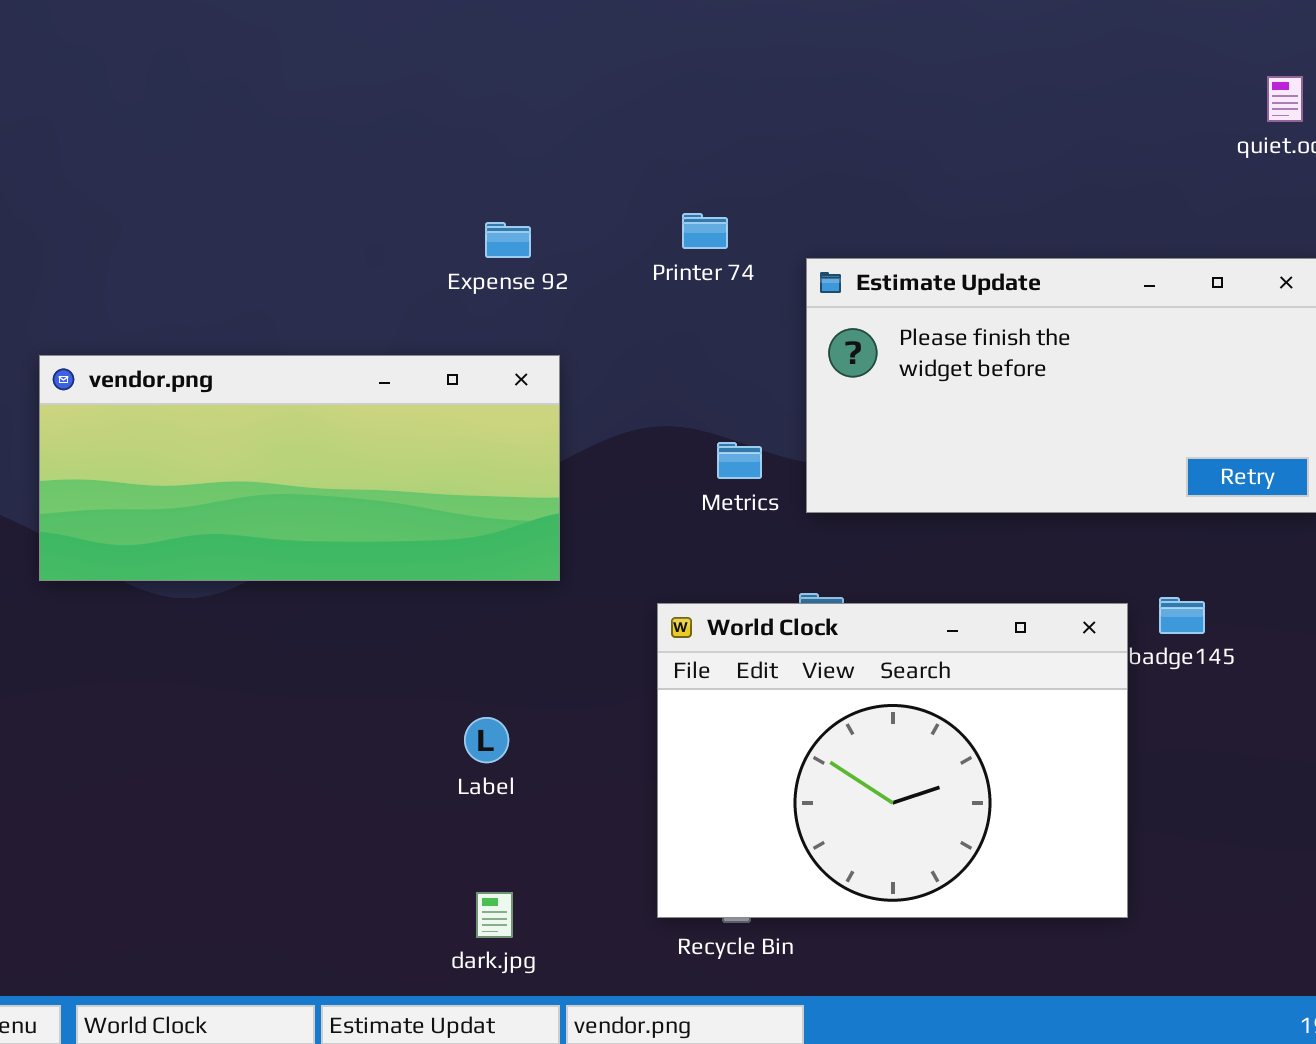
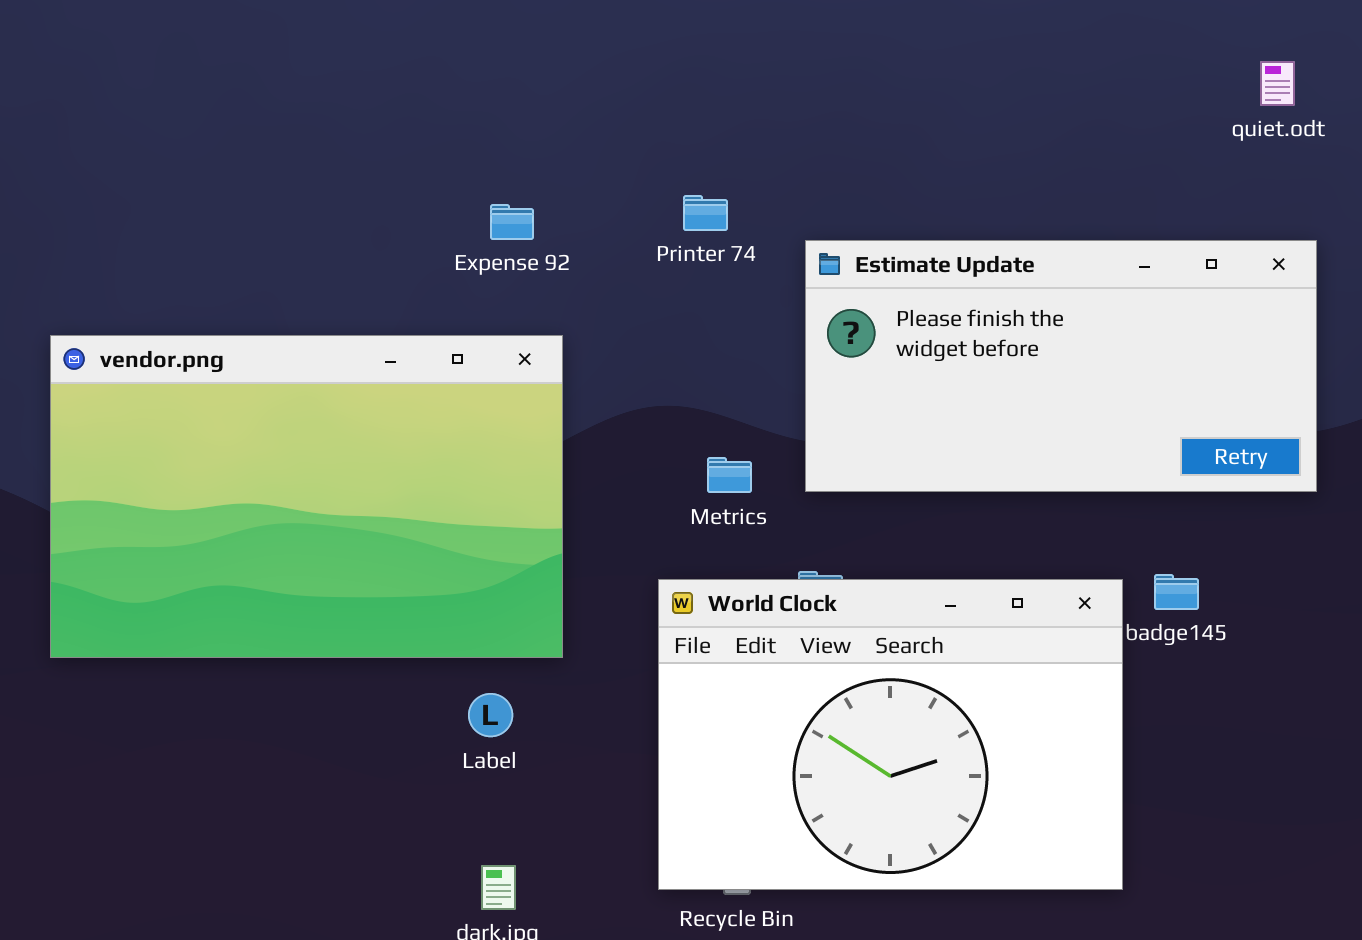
vendor.png: [39,355,560,581] -> [50,335,563,658], resized
Metrics: [717,442,762,479] -> [707,457,752,493], moved

